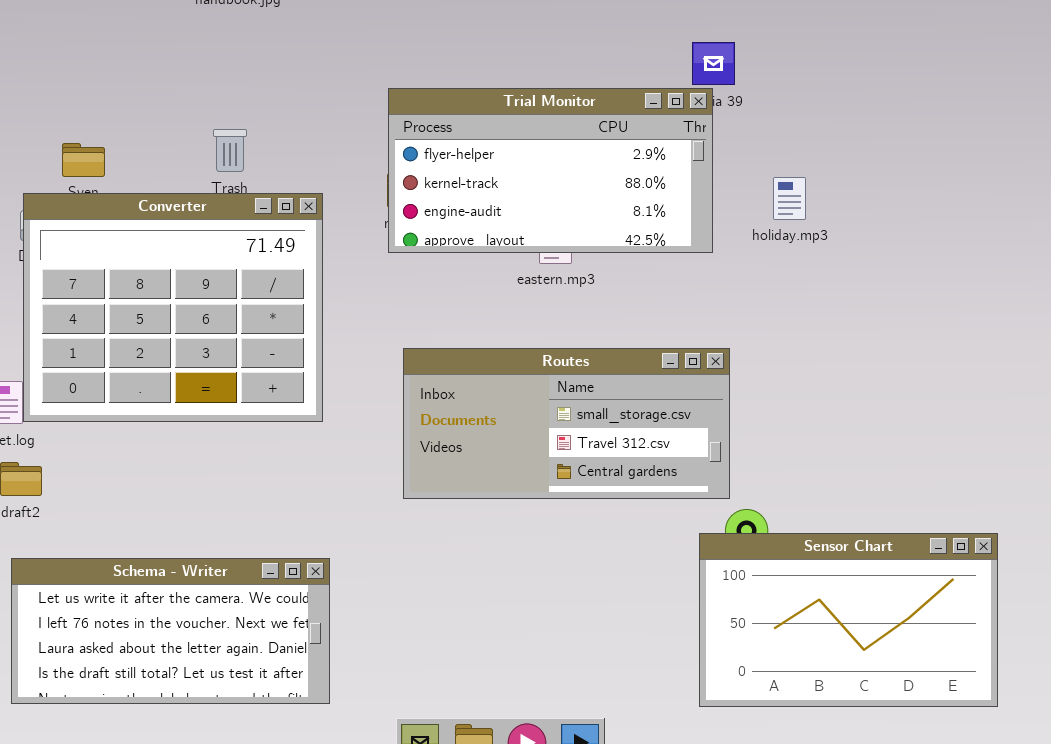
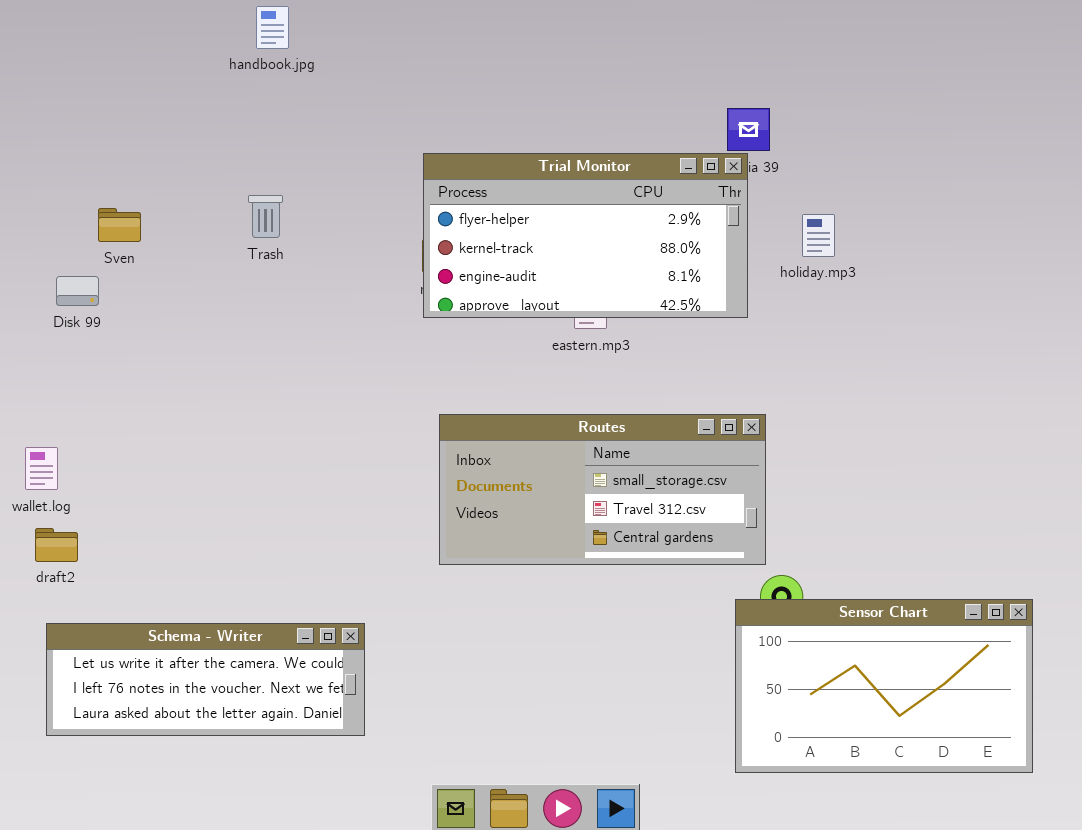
holiday.mp3: [773,177,806,220] -> [802,214,835,257], moved
Converter: [23,193,323,422] -> none, closed
Schema - Writer: [11,558,330,704] -> [46,623,365,736], resized

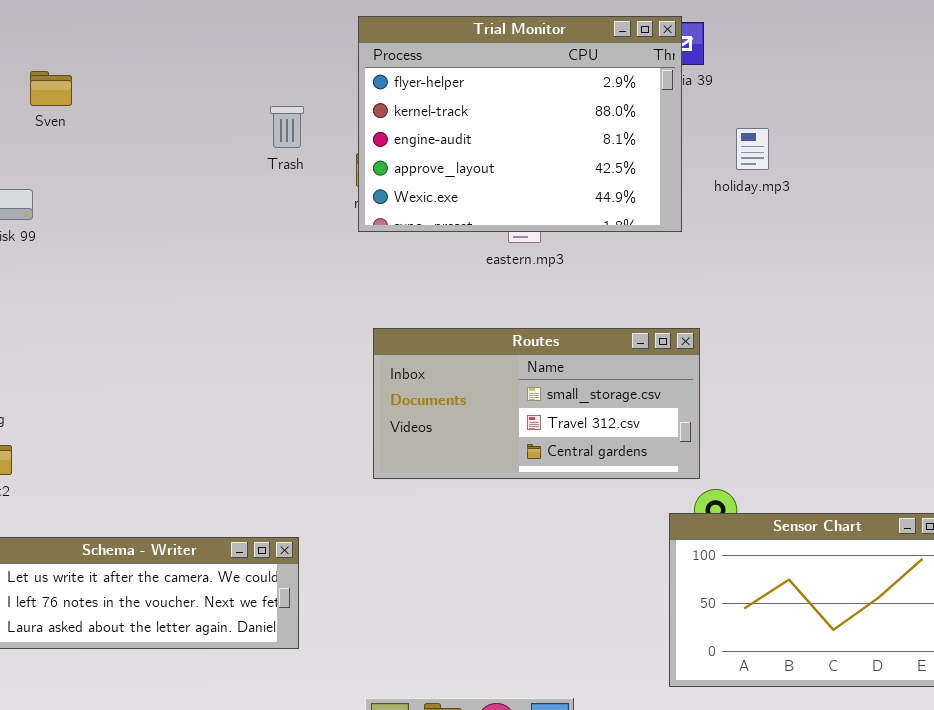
Trial Monitor: [423,153,748,318] -> [358,16,682,232], resized
Trash: [248,195,283,238] -> [270,106,304,148], moved
Sven: [98,208,141,242] -> [30,71,72,106], moved

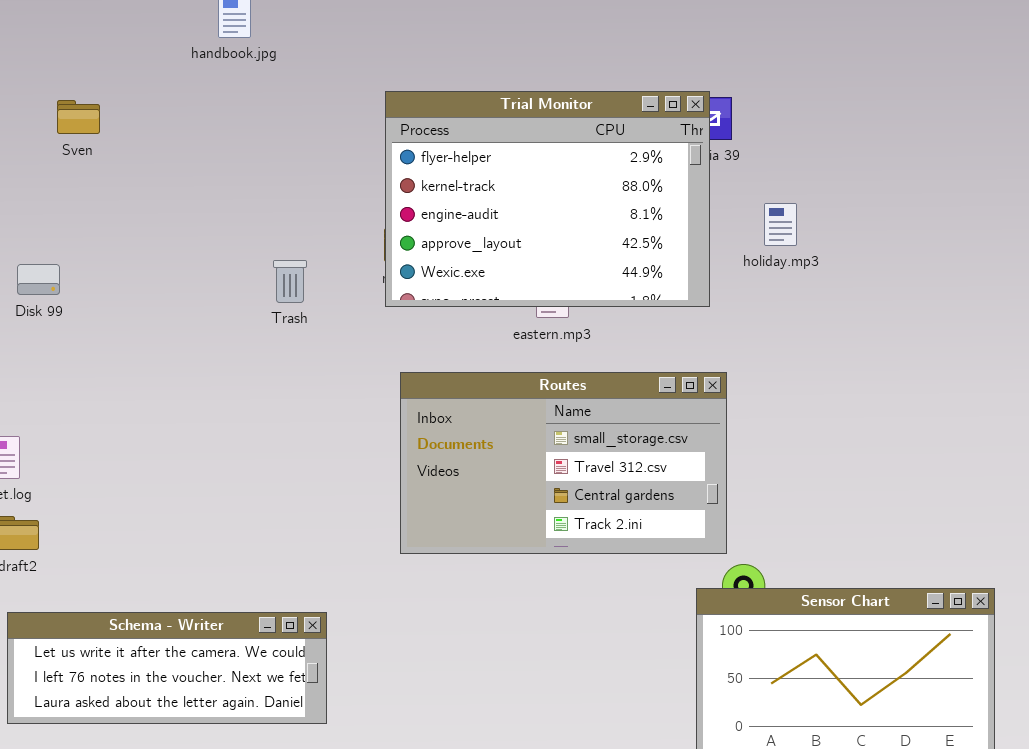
Sven: [30,71,72,106] -> [57,100,100,134], moved
Trash: [270,106,304,148] -> [273,260,307,303], moved
Routes: [373,328,700,479] -> [400,372,727,554], resized

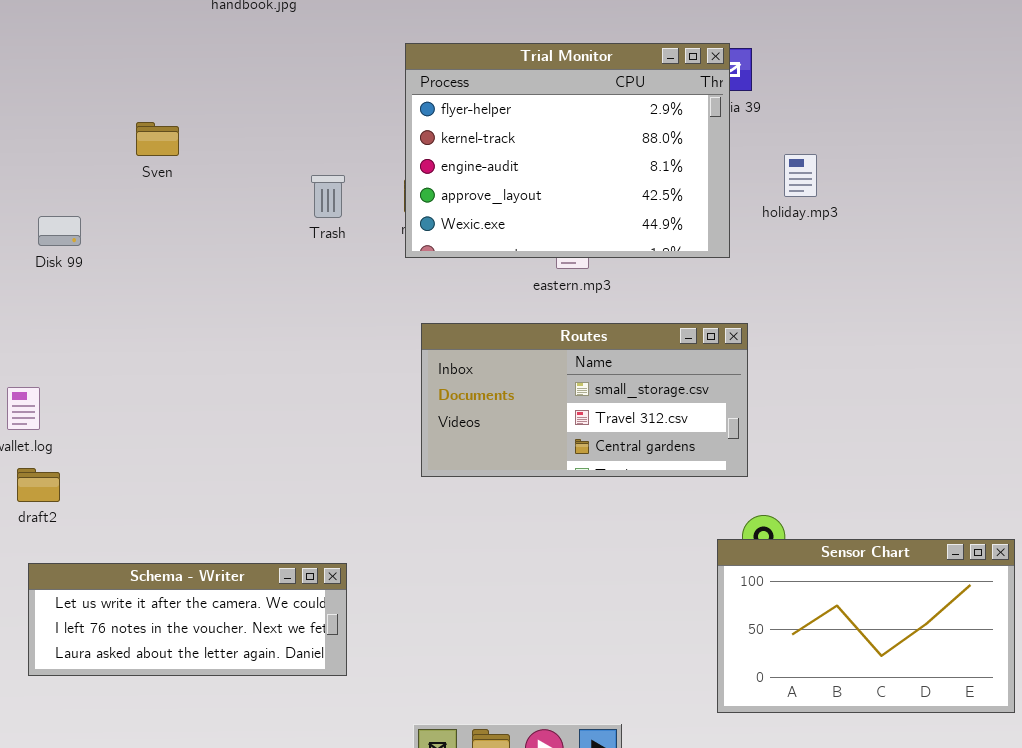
Sven: [57,100,100,134] -> [136,122,179,156], moved
Trash: [273,260,307,303] -> [311,175,345,218], moved
Routes: [400,372,727,554] -> [421,323,748,477], resized

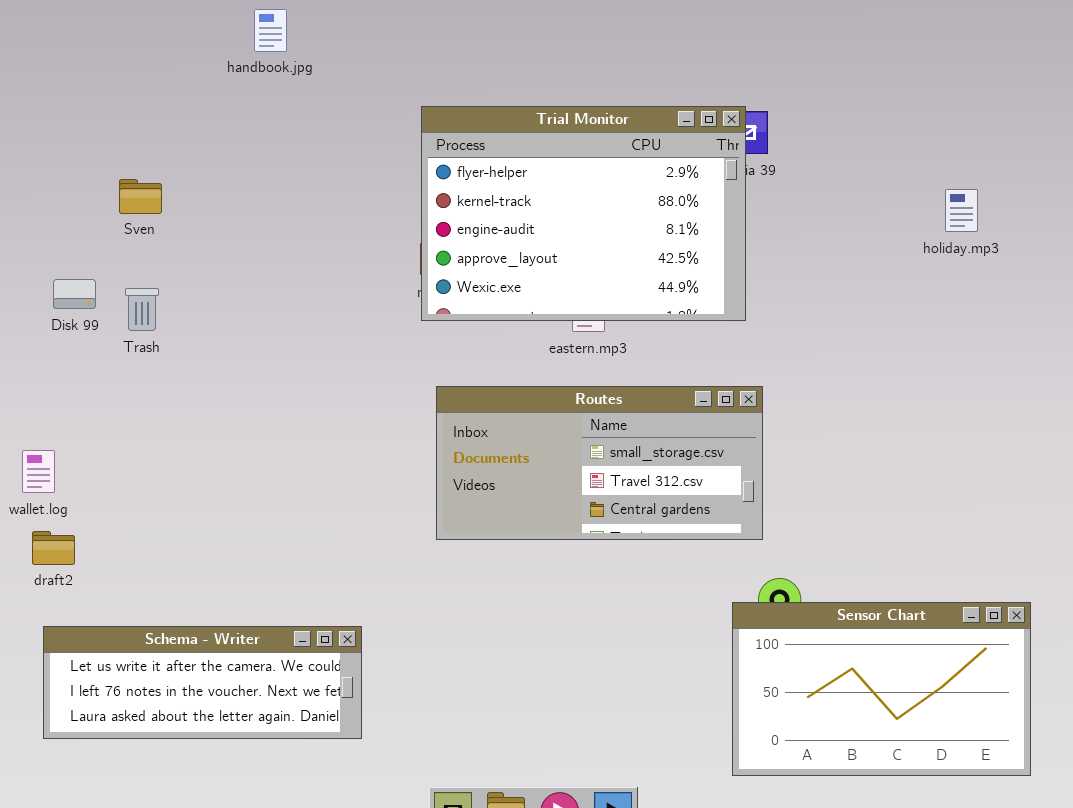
Sven: [136,122,179,156] -> [119,179,162,214], moved
holiday.mp3: [784,154,817,197] -> [945,189,978,232], moved
Trash: [311,175,345,218] -> [125,288,159,331], moved

